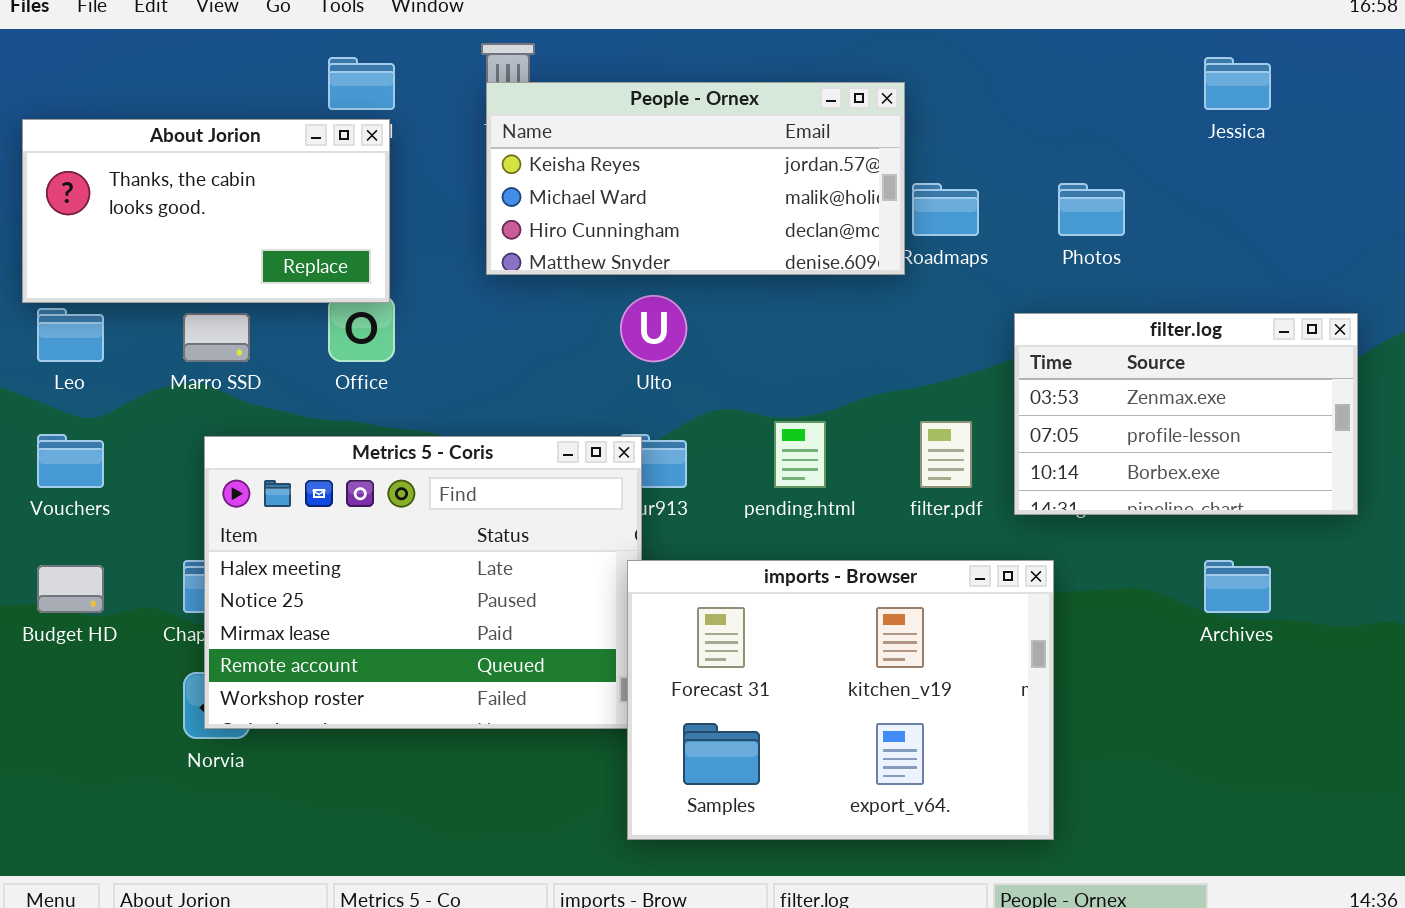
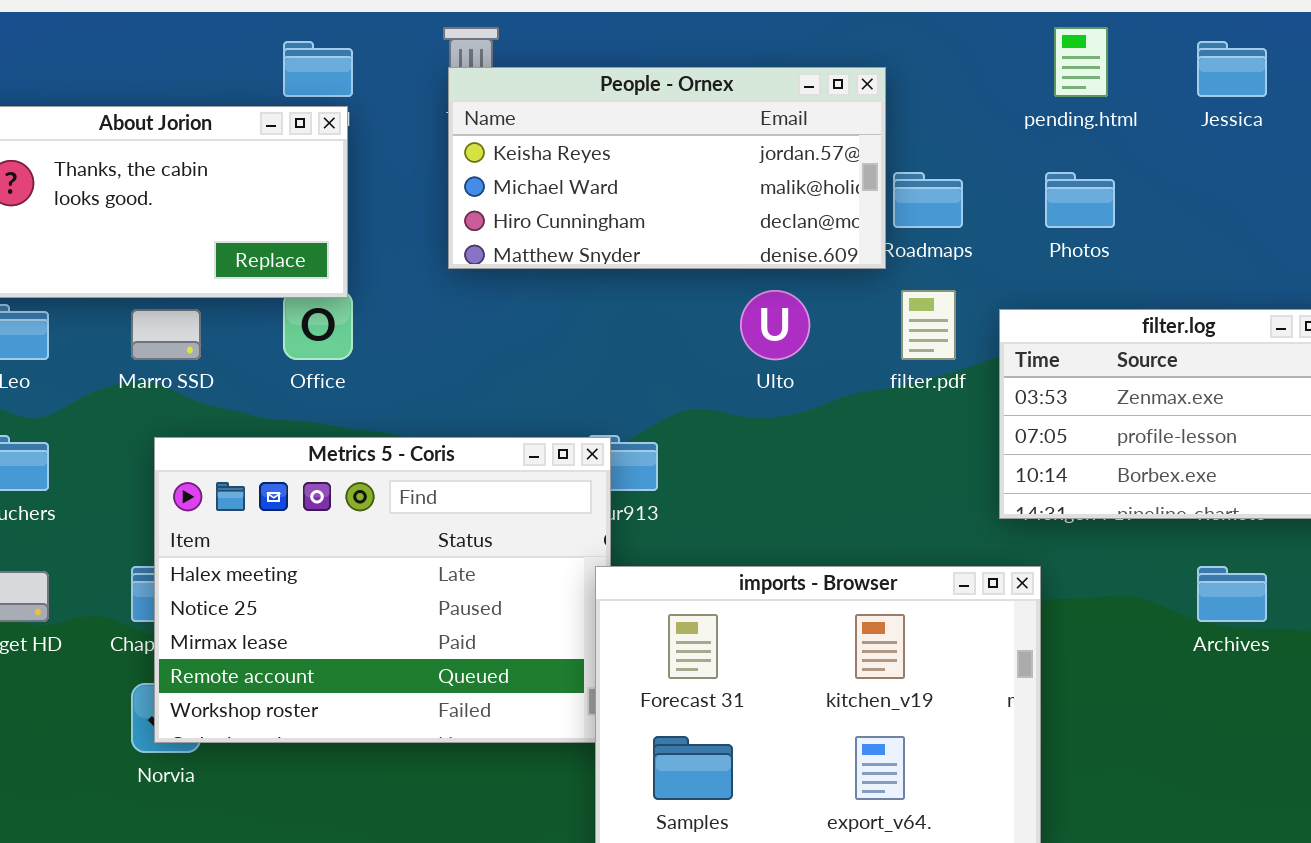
Ulto: [620,295,687,362] -> [740,290,810,360], moved
pending.html: [774,421,826,488] -> [1054,27,1108,97], moved
filter.pdf: [920,421,972,488] -> [901,290,956,360], moved

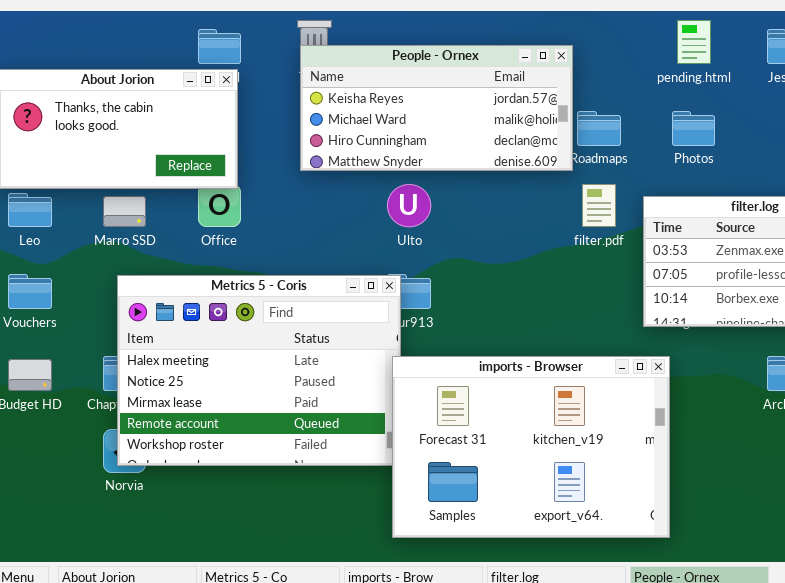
Ulto: [740,290,810,360] -> [387,184,431,227], moved

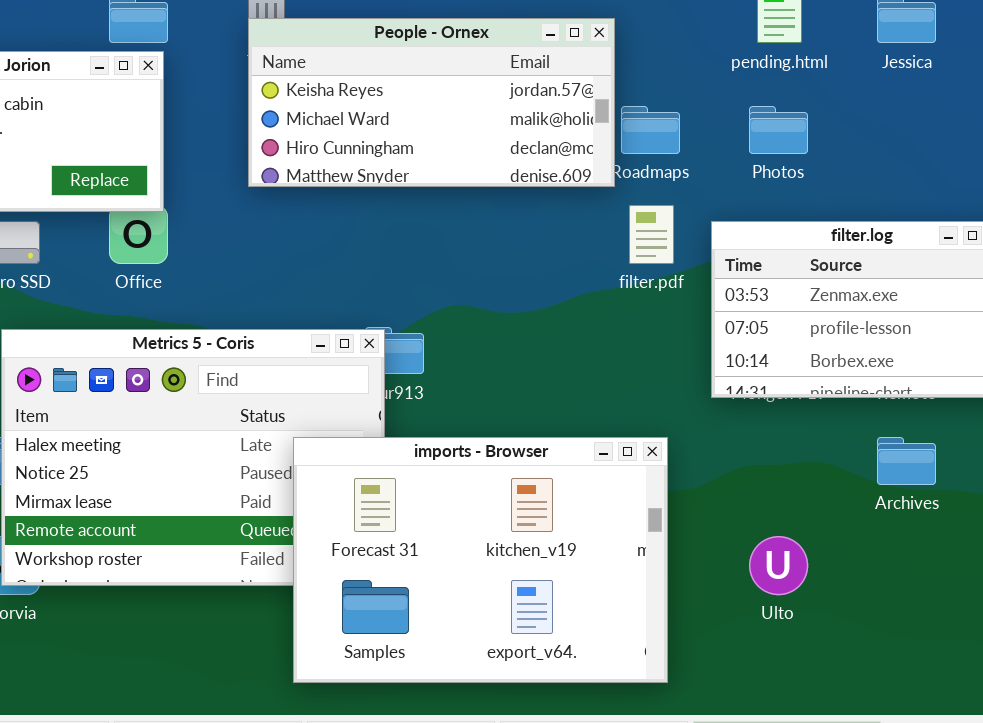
Ulto: [387,184,431,227] -> [749,536,808,595], moved
imports - Browser: [392,356,670,538] -> [293,437,668,683], moved

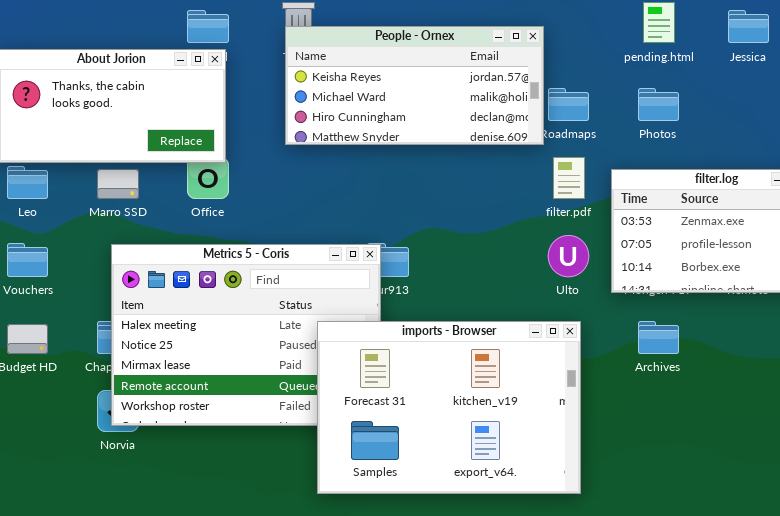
Archives: [877,437,936,485] -> [638,321,679,354], moved
Ulto: [749,536,808,595] -> [548,235,589,277], moved

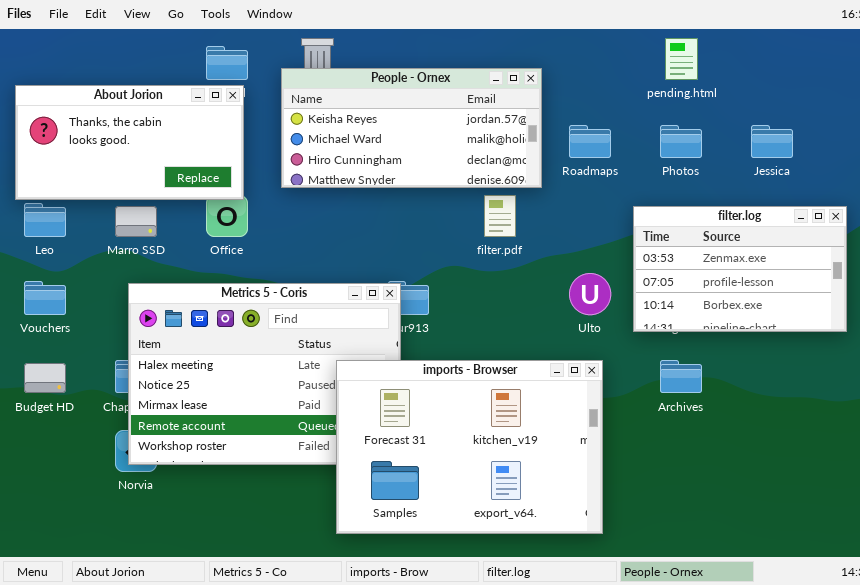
Jessica: [728,10,769,43] -> [751,125,793,158], moved
People - Ornex: [285,26,544,145] -> [281,68,542,188], moved
filter.pdf: [553,157,585,199] -> [484,195,516,237], moved

